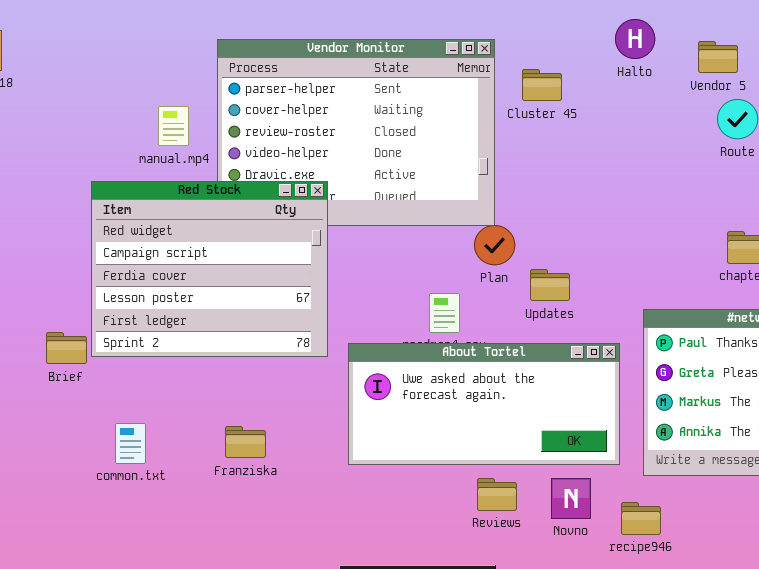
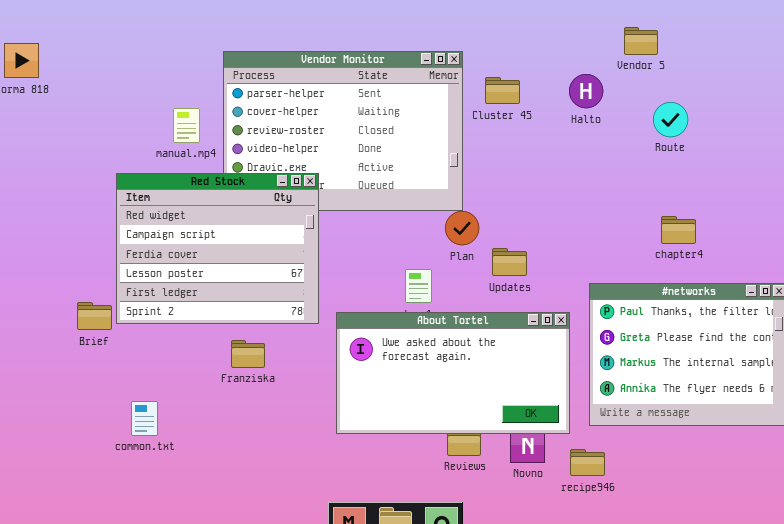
Halto: [615,19,655,59] -> [569,74,603,108], moved
Vendor 5: [698,41,738,73] -> [624,27,658,55], moved
About Tortel: [348,343,620,465] -> [336,312,570,434], resized
common.txt: [115,423,146,464] -> [131,401,158,436], moved
Franziska: [225,426,266,458] -> [231,340,265,368], moved

